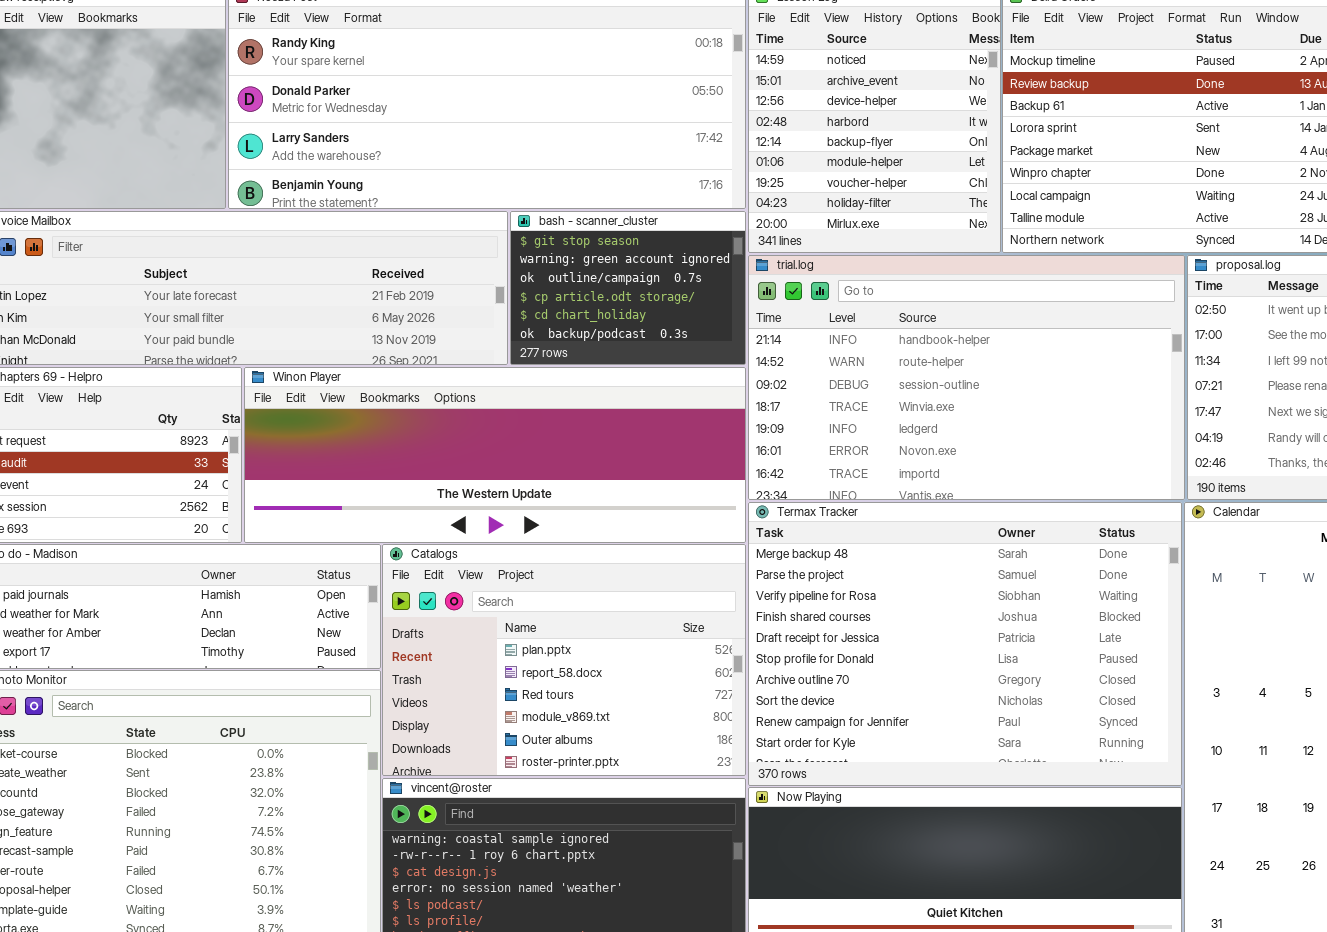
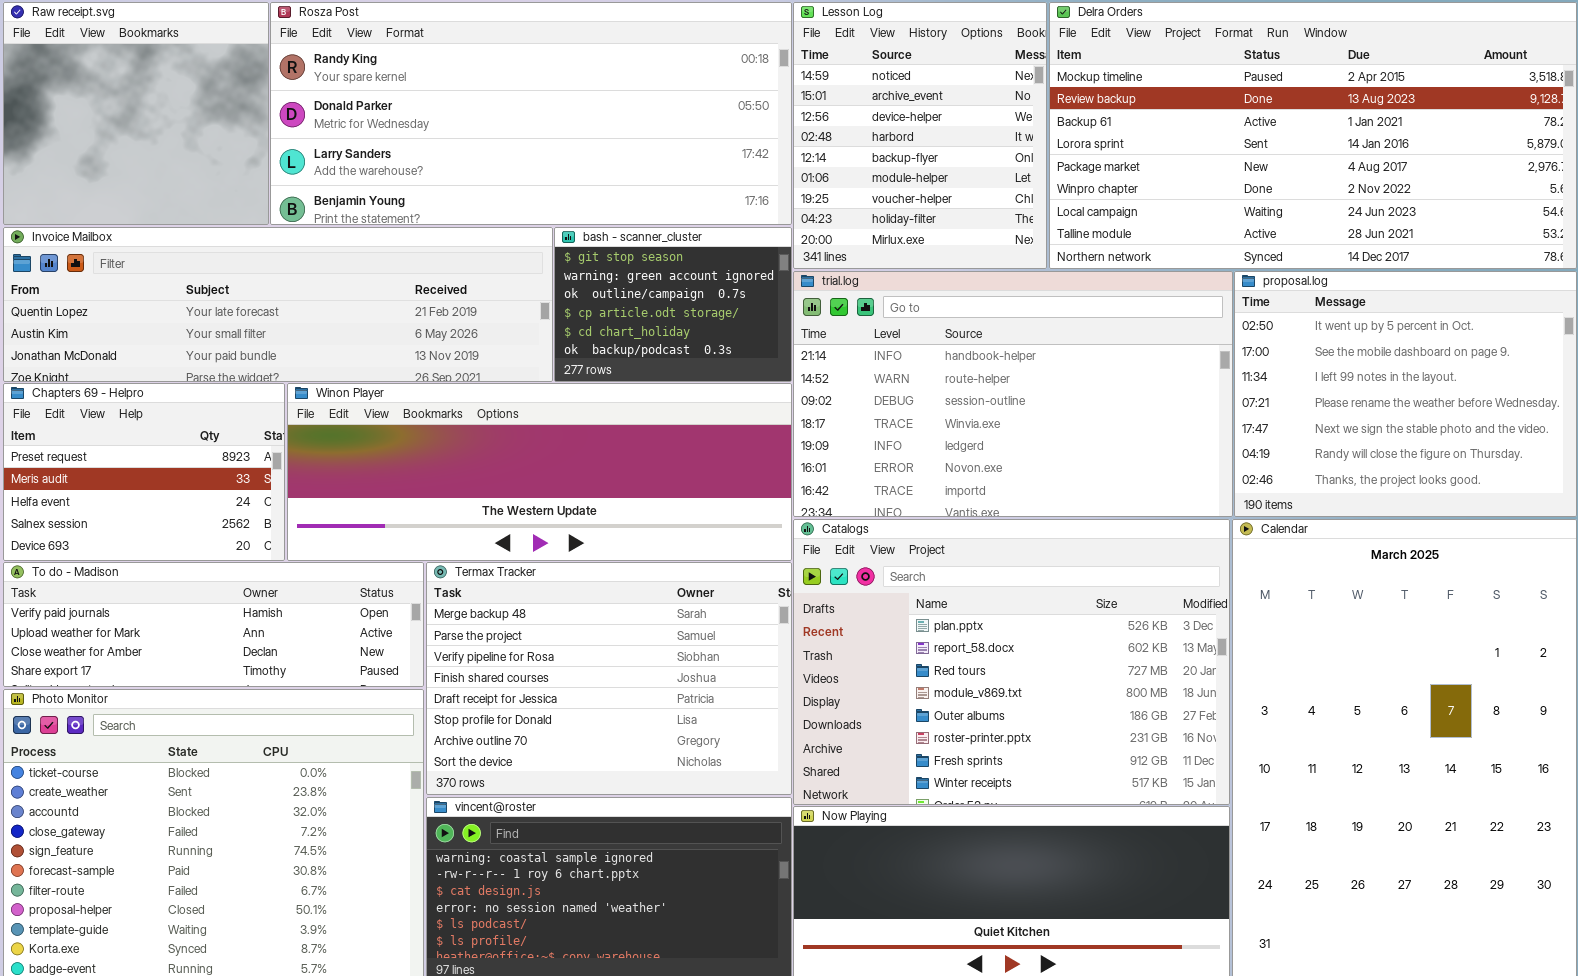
Termax Tracker: [748,502,1182,786] -> [426,562,792,795], moved, resized
Catalogs: [382,544,746,776] -> [793,519,1230,805], moved, resized

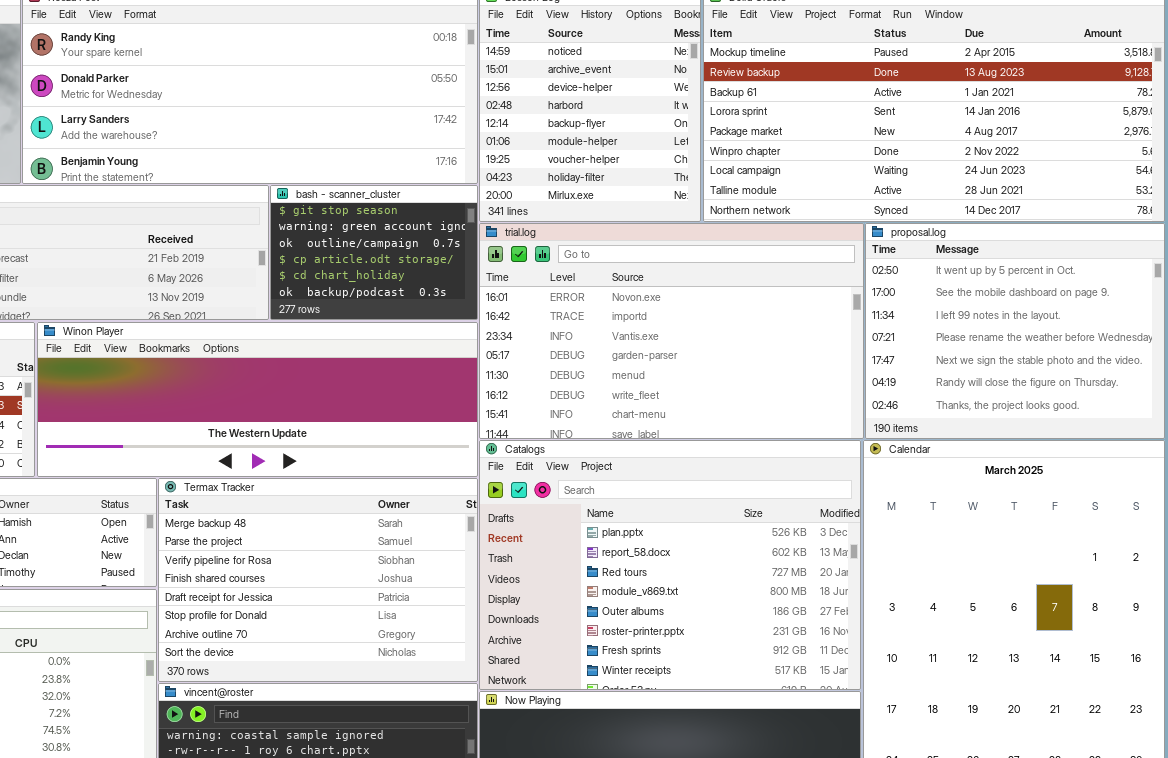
trial.log: [793,271,1233,517] -> [479,223,864,439], scrolled down 5 rows

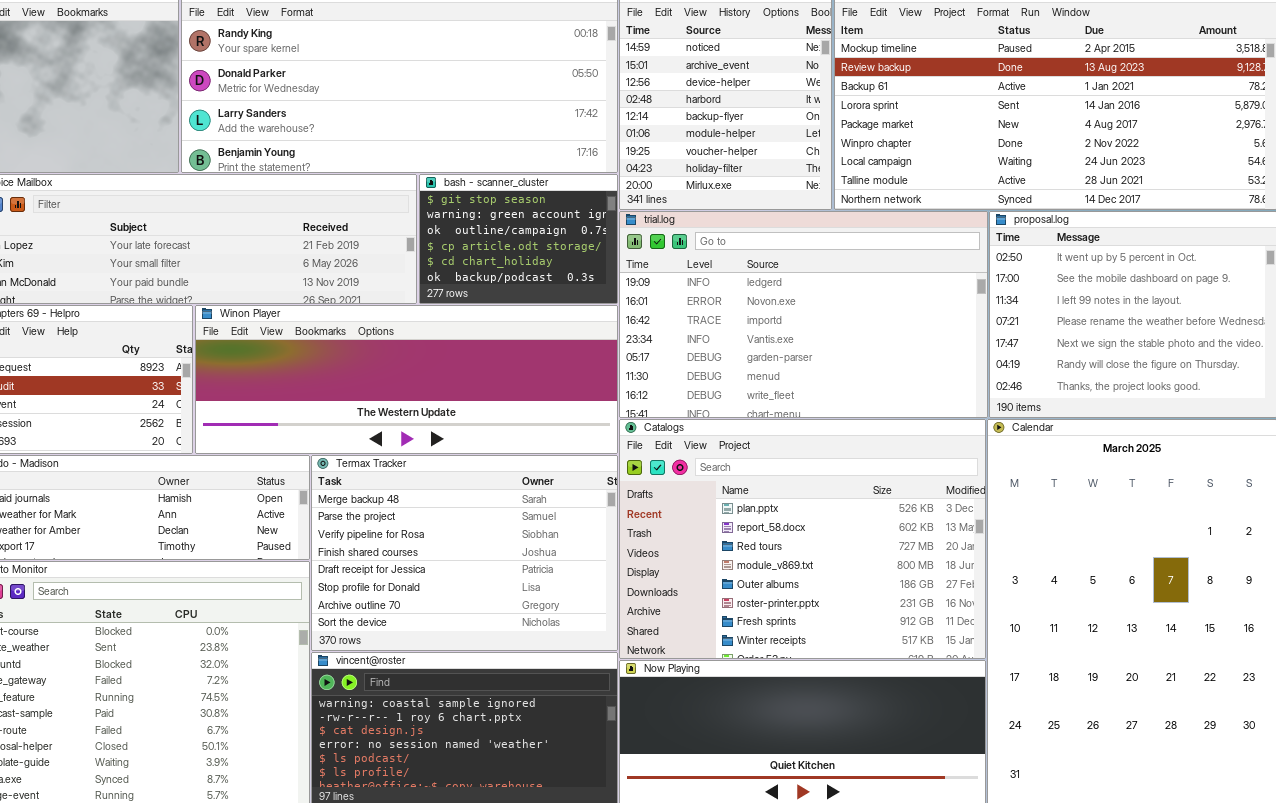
trial.log: [479,223,864,439] -> [619,211,988,418], scrolled up 1 row

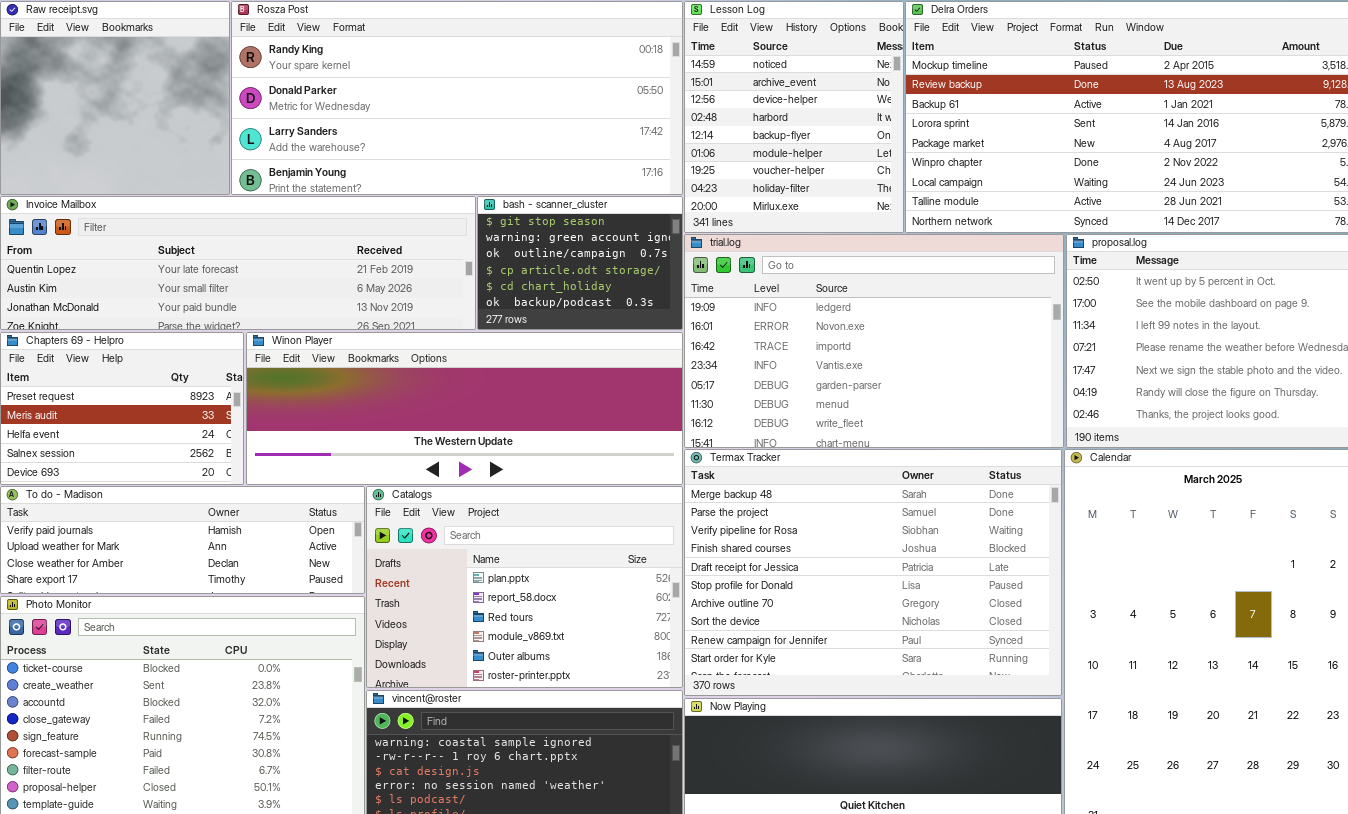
Catalogs: [619,419,986,659] -> [366,486,683,688], moved, resized
Termax Tracker: [311,455,618,651] -> [684,449,1062,696], moved, resized

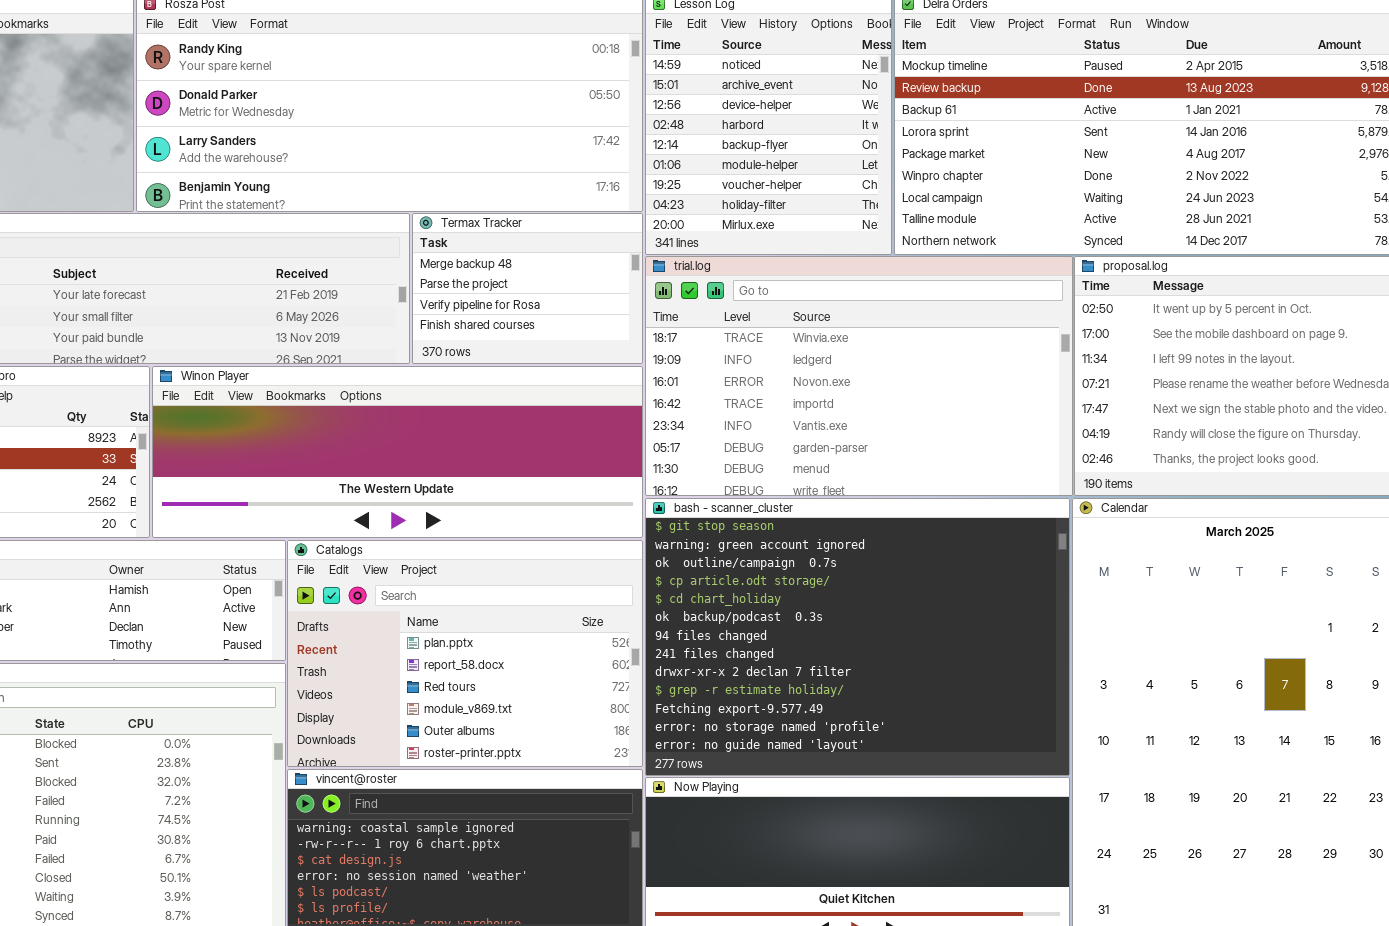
bash - scanner_cluster: [477,196,683,330] -> [645,498,1070,776], moved, resized
trial.log: [684,234,1064,448] -> [645,256,1073,496], scrolled up 1 row
Termax Tracker: [684,449,1062,696] -> [412,213,643,364], moved, resized

